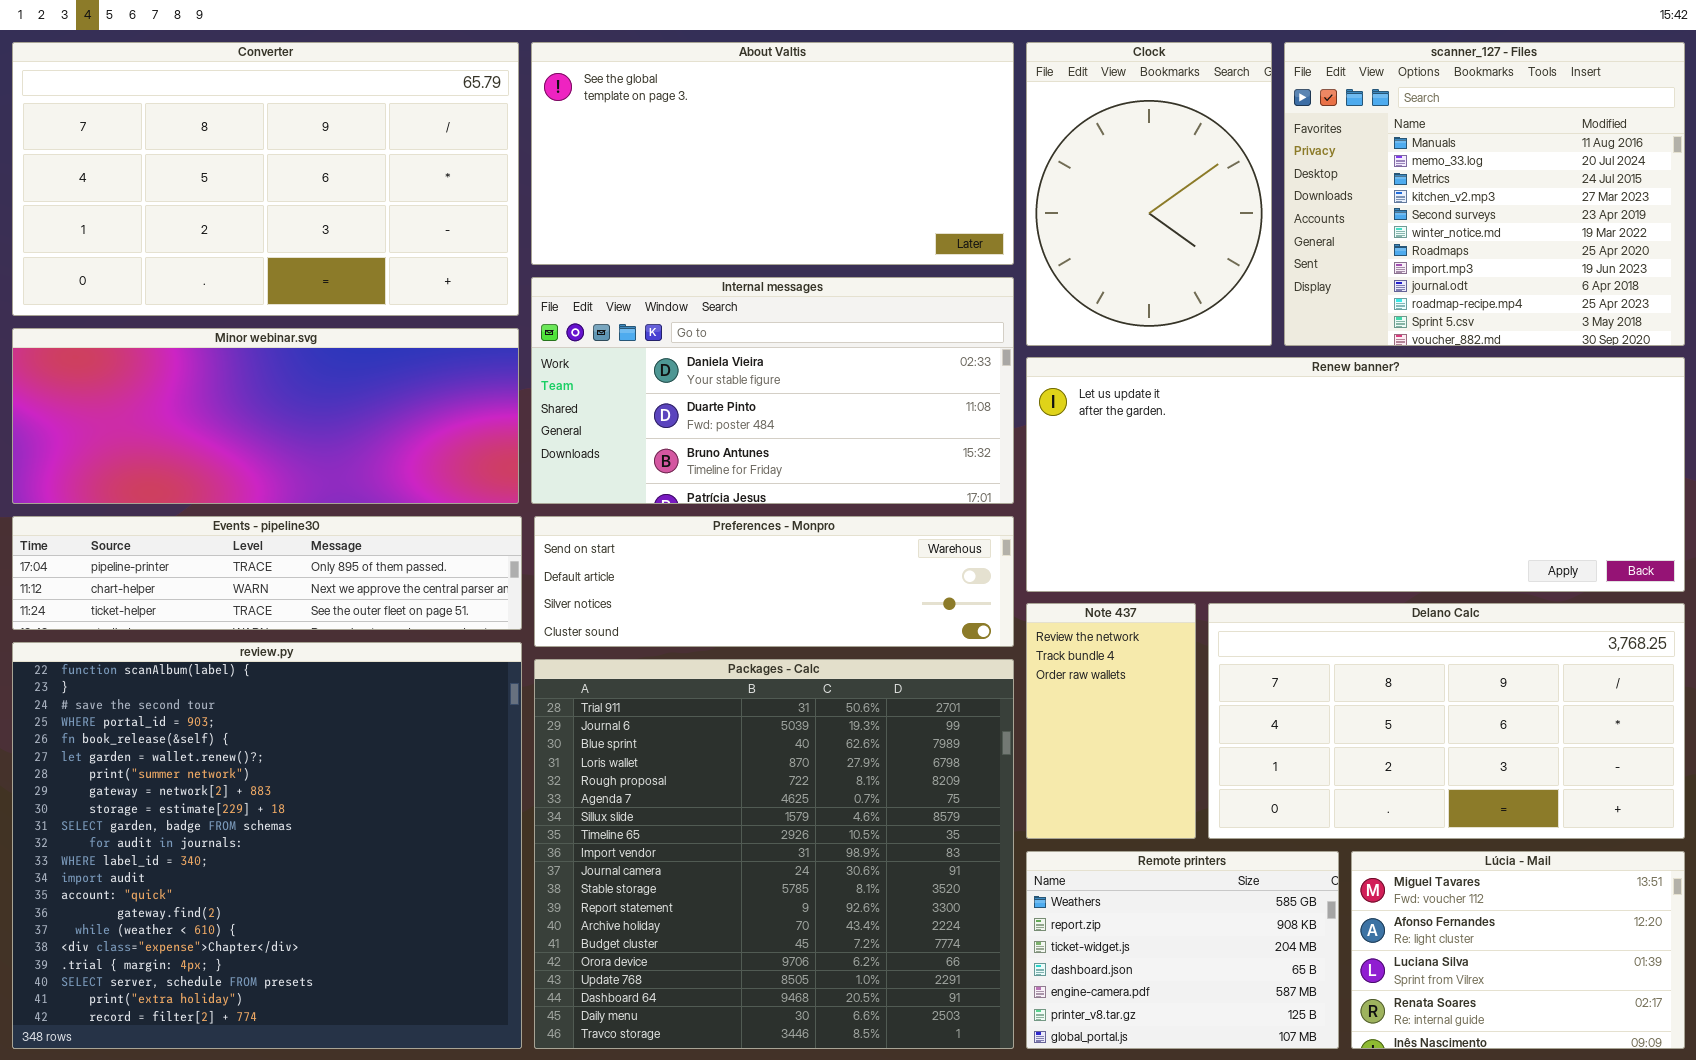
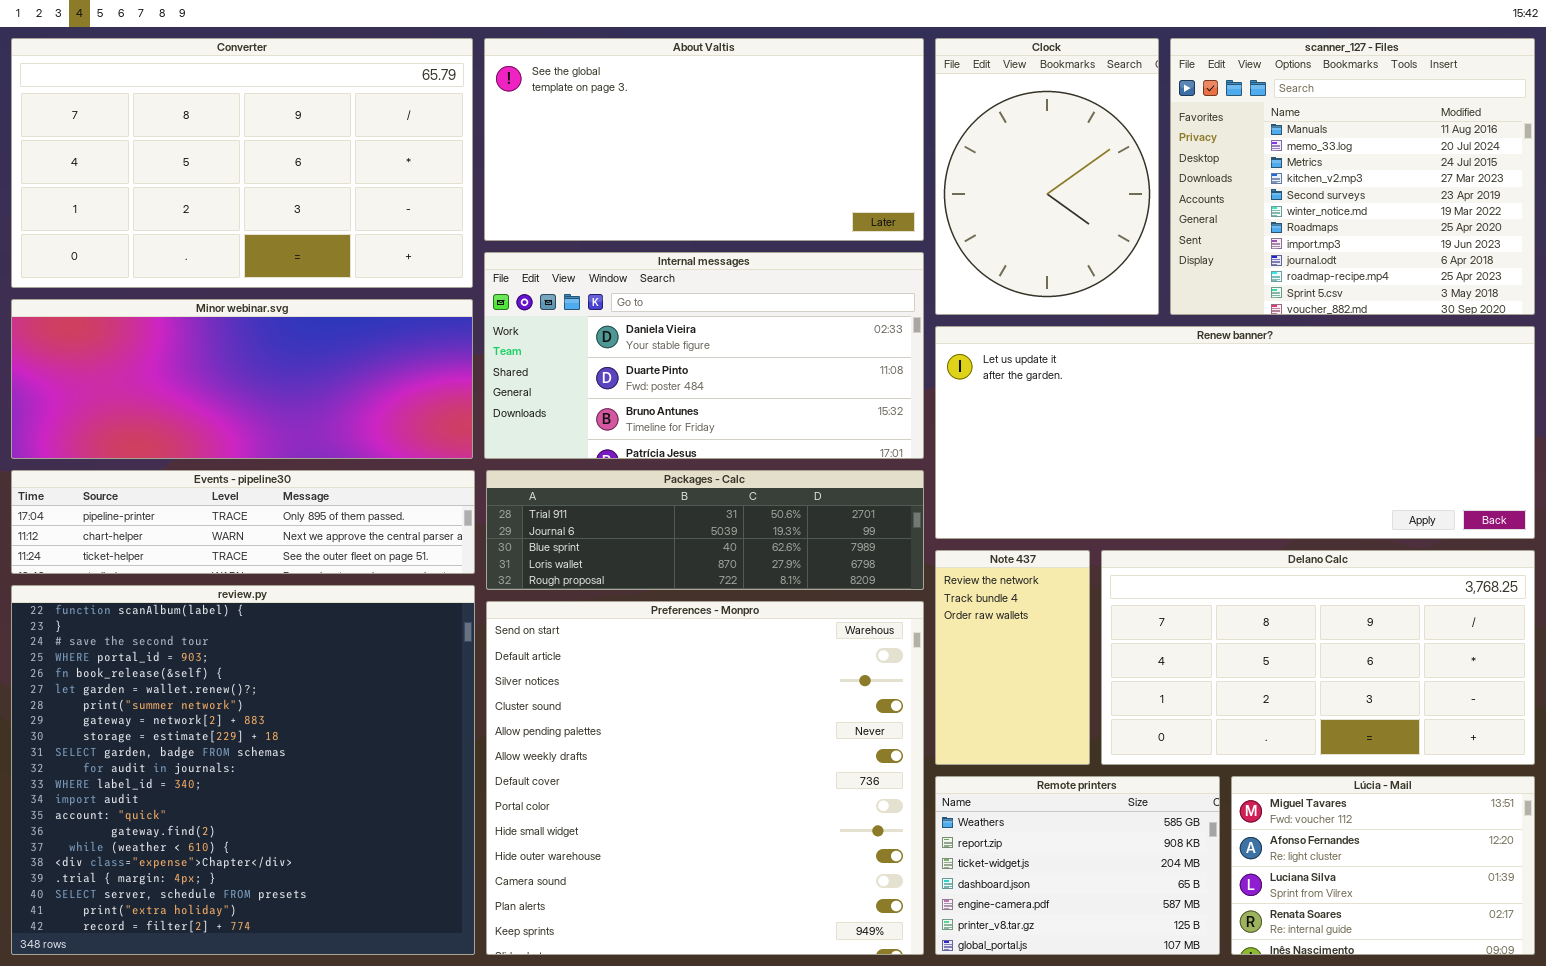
Preferences - Monpro: [534,516,1014,647] -> [486,601,924,955], moved, resized
Packages - Calc: [534,659,1014,1049] -> [486,470,924,590], moved, resized

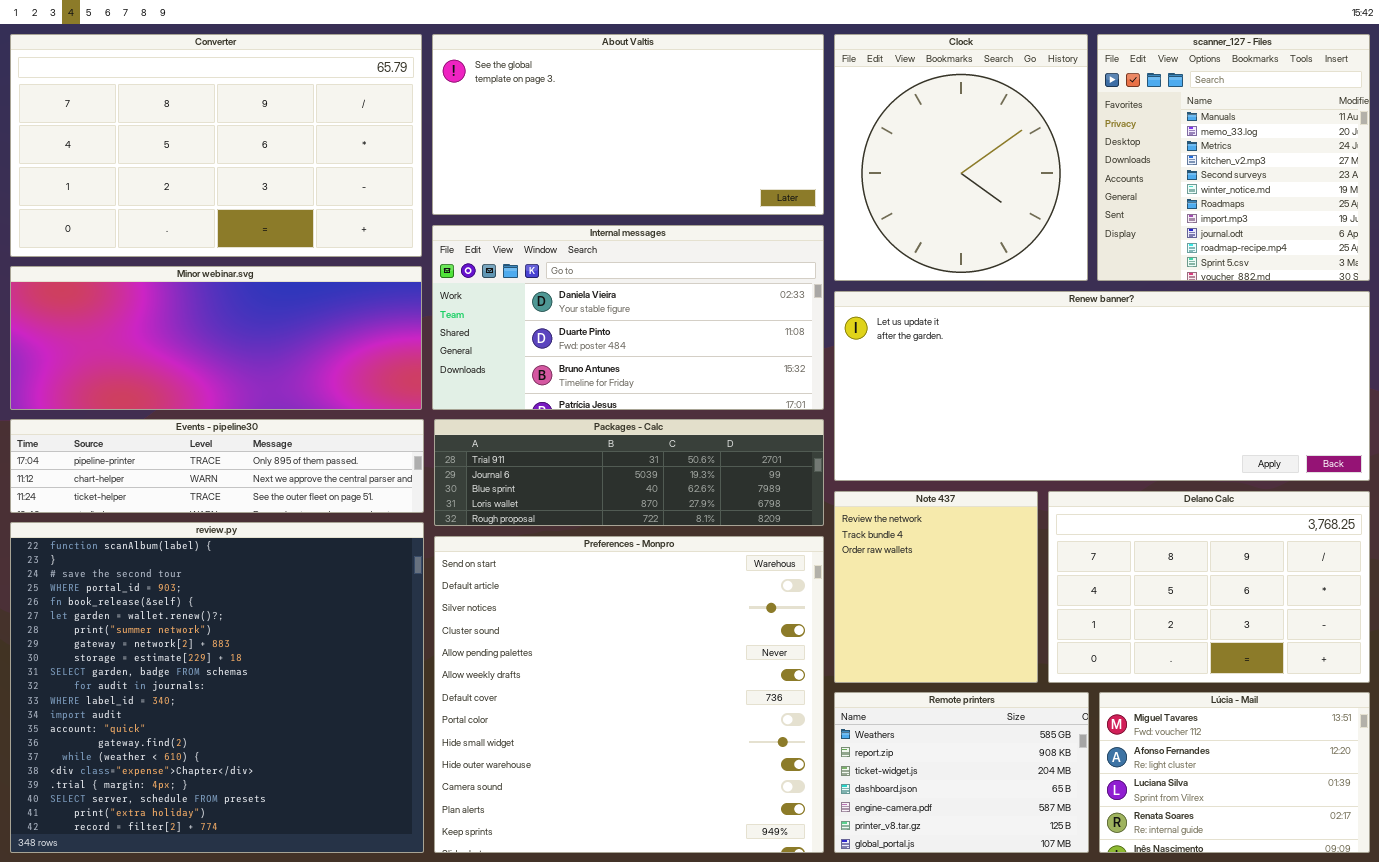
Clock: [935,38,1159,315] -> [834,34,1088,281], resized
scanner_127 - Files: [1170,38,1535,315] -> [1097,34,1370,281], resized
Note 437: [935,550,1090,765] -> [834,491,1038,683], resized
Delano Calc: [1101,550,1535,765] -> [1048,491,1370,683], resized

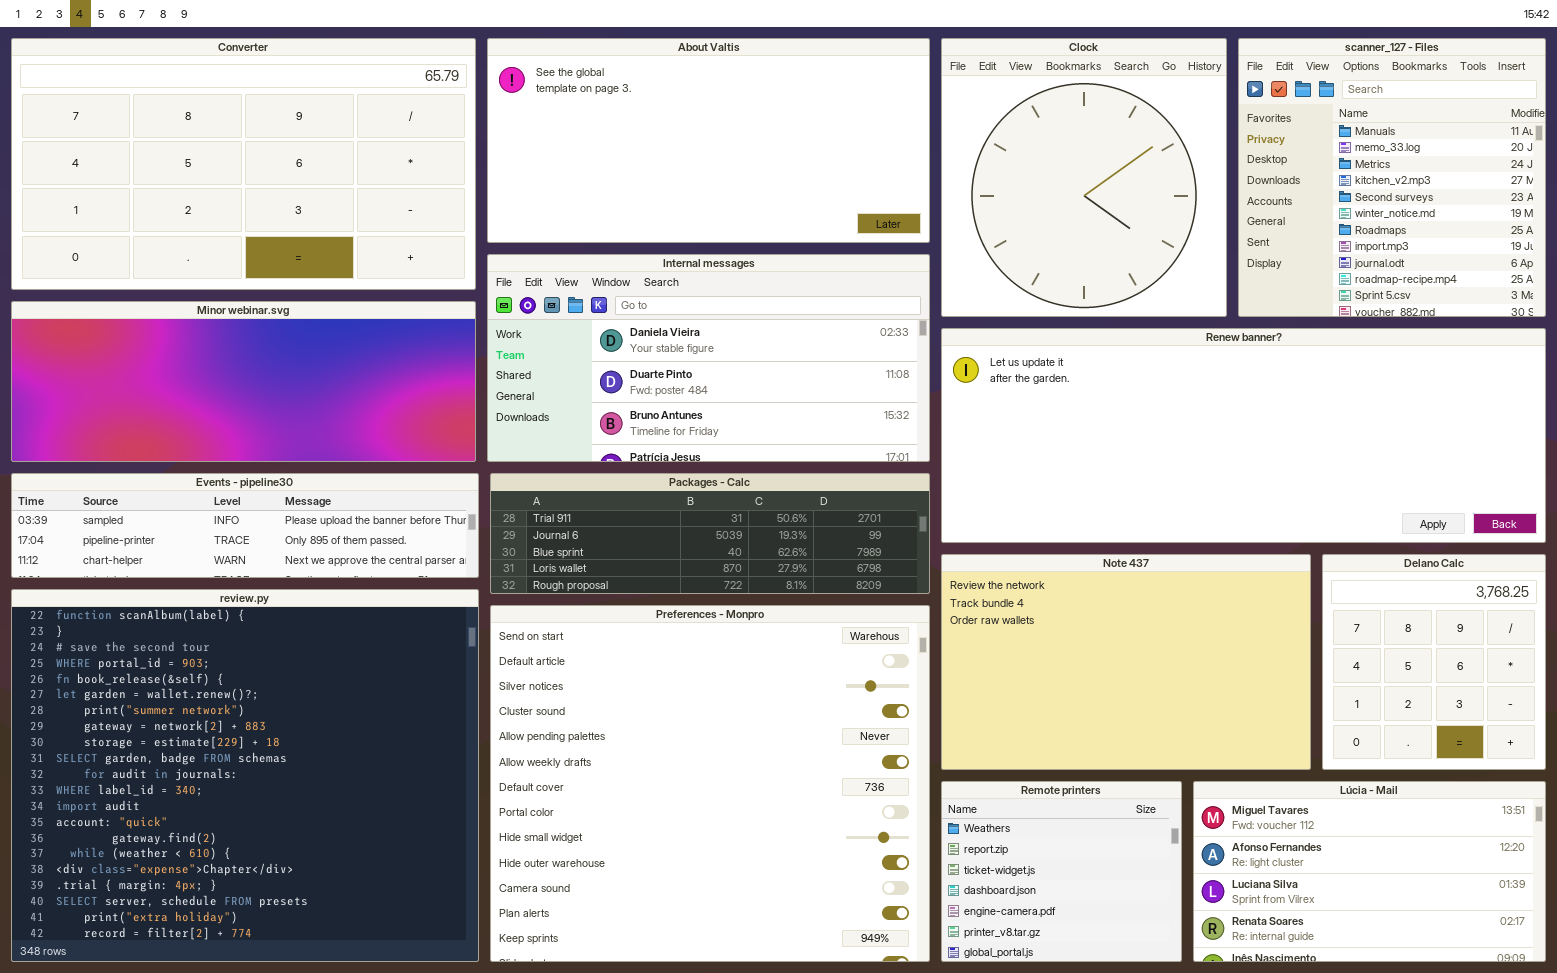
Events - pipeline30: [10,419,424,513] -> [11,473,479,578], scrolled up 1 row
Note 437: [834,491,1038,683] -> [941,554,1311,770], resized
Delano Calc: [1048,491,1370,683] -> [1322,554,1546,770], resized
Remote printers: [834,692,1089,853] -> [941,781,1182,962], resized
Lúcia - Mail: [1099,692,1370,853] -> [1193,781,1546,962], resized

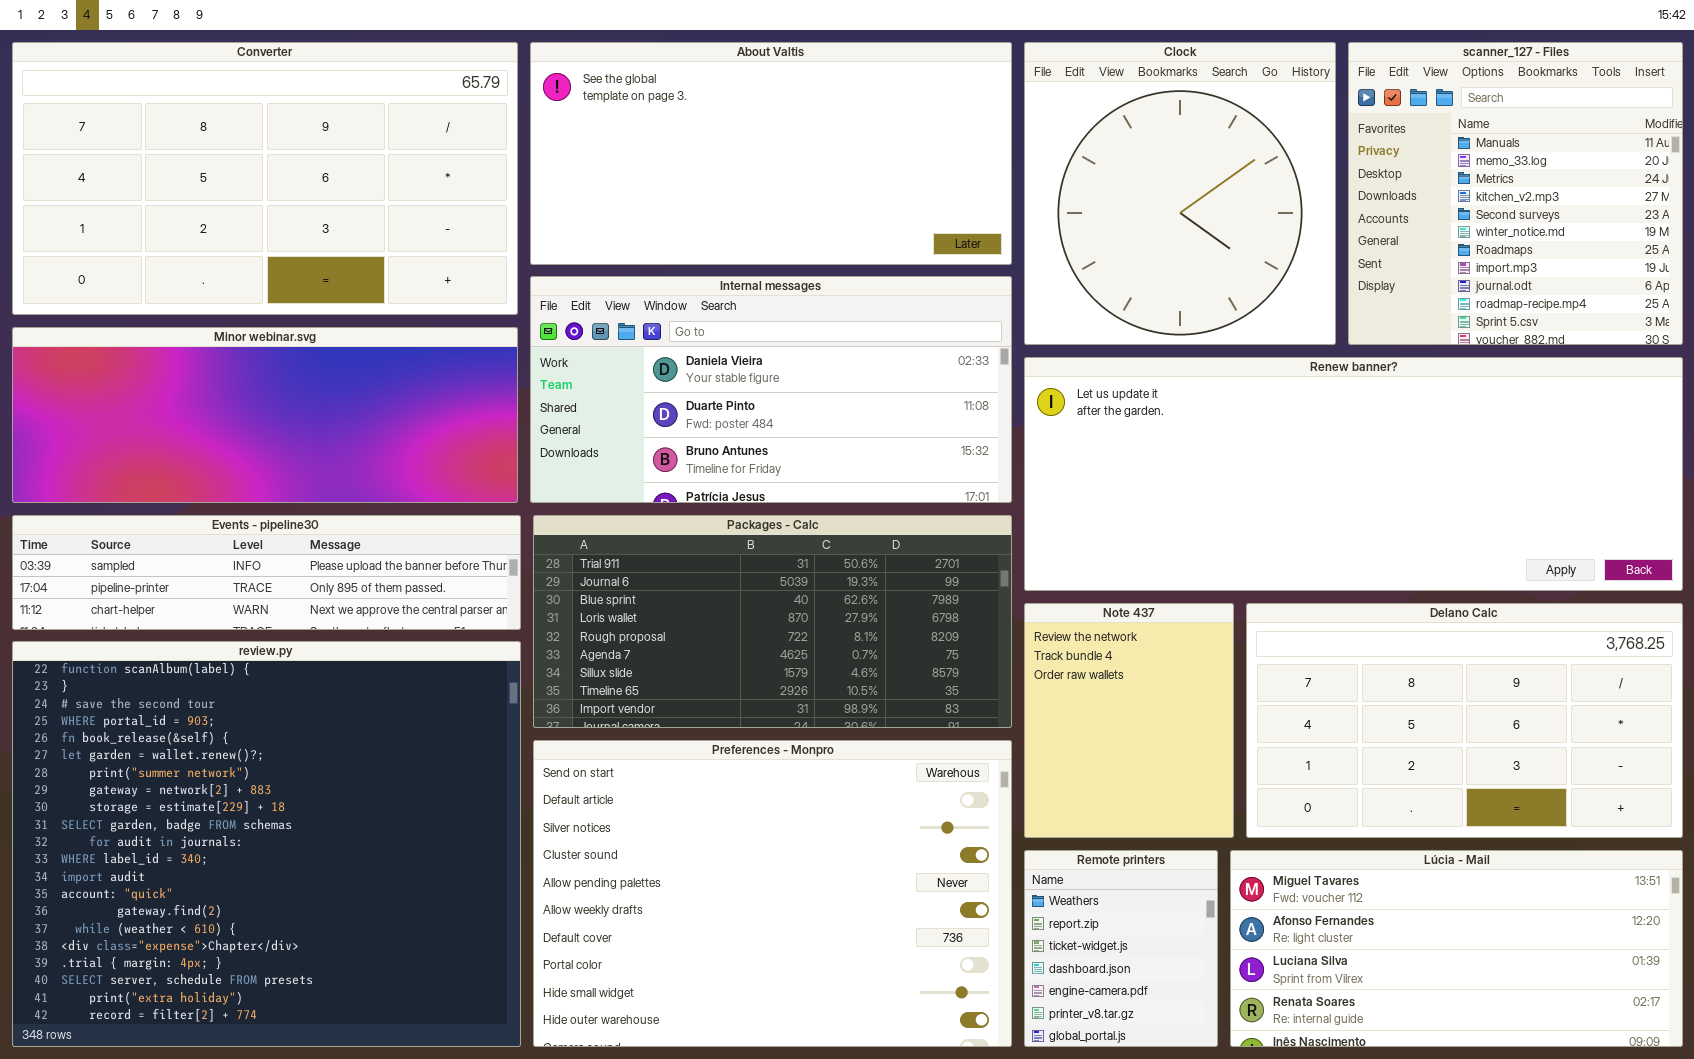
Packages - Calc: [490,473,930,594] -> [533,515,1012,728], resized
Note 437: [941,554,1311,770] -> [1024,603,1234,838], resized
Delano Calc: [1322,554,1546,770] -> [1246,603,1683,838], resized
Preferences - Monpro: [490,605,930,962] -> [533,740,1012,1047], resized
Remote printers: [941,781,1182,962] -> [1024,850,1218,1047], resized
Lúcia - Mail: [1193,781,1546,962] -> [1230,850,1683,1047], resized

